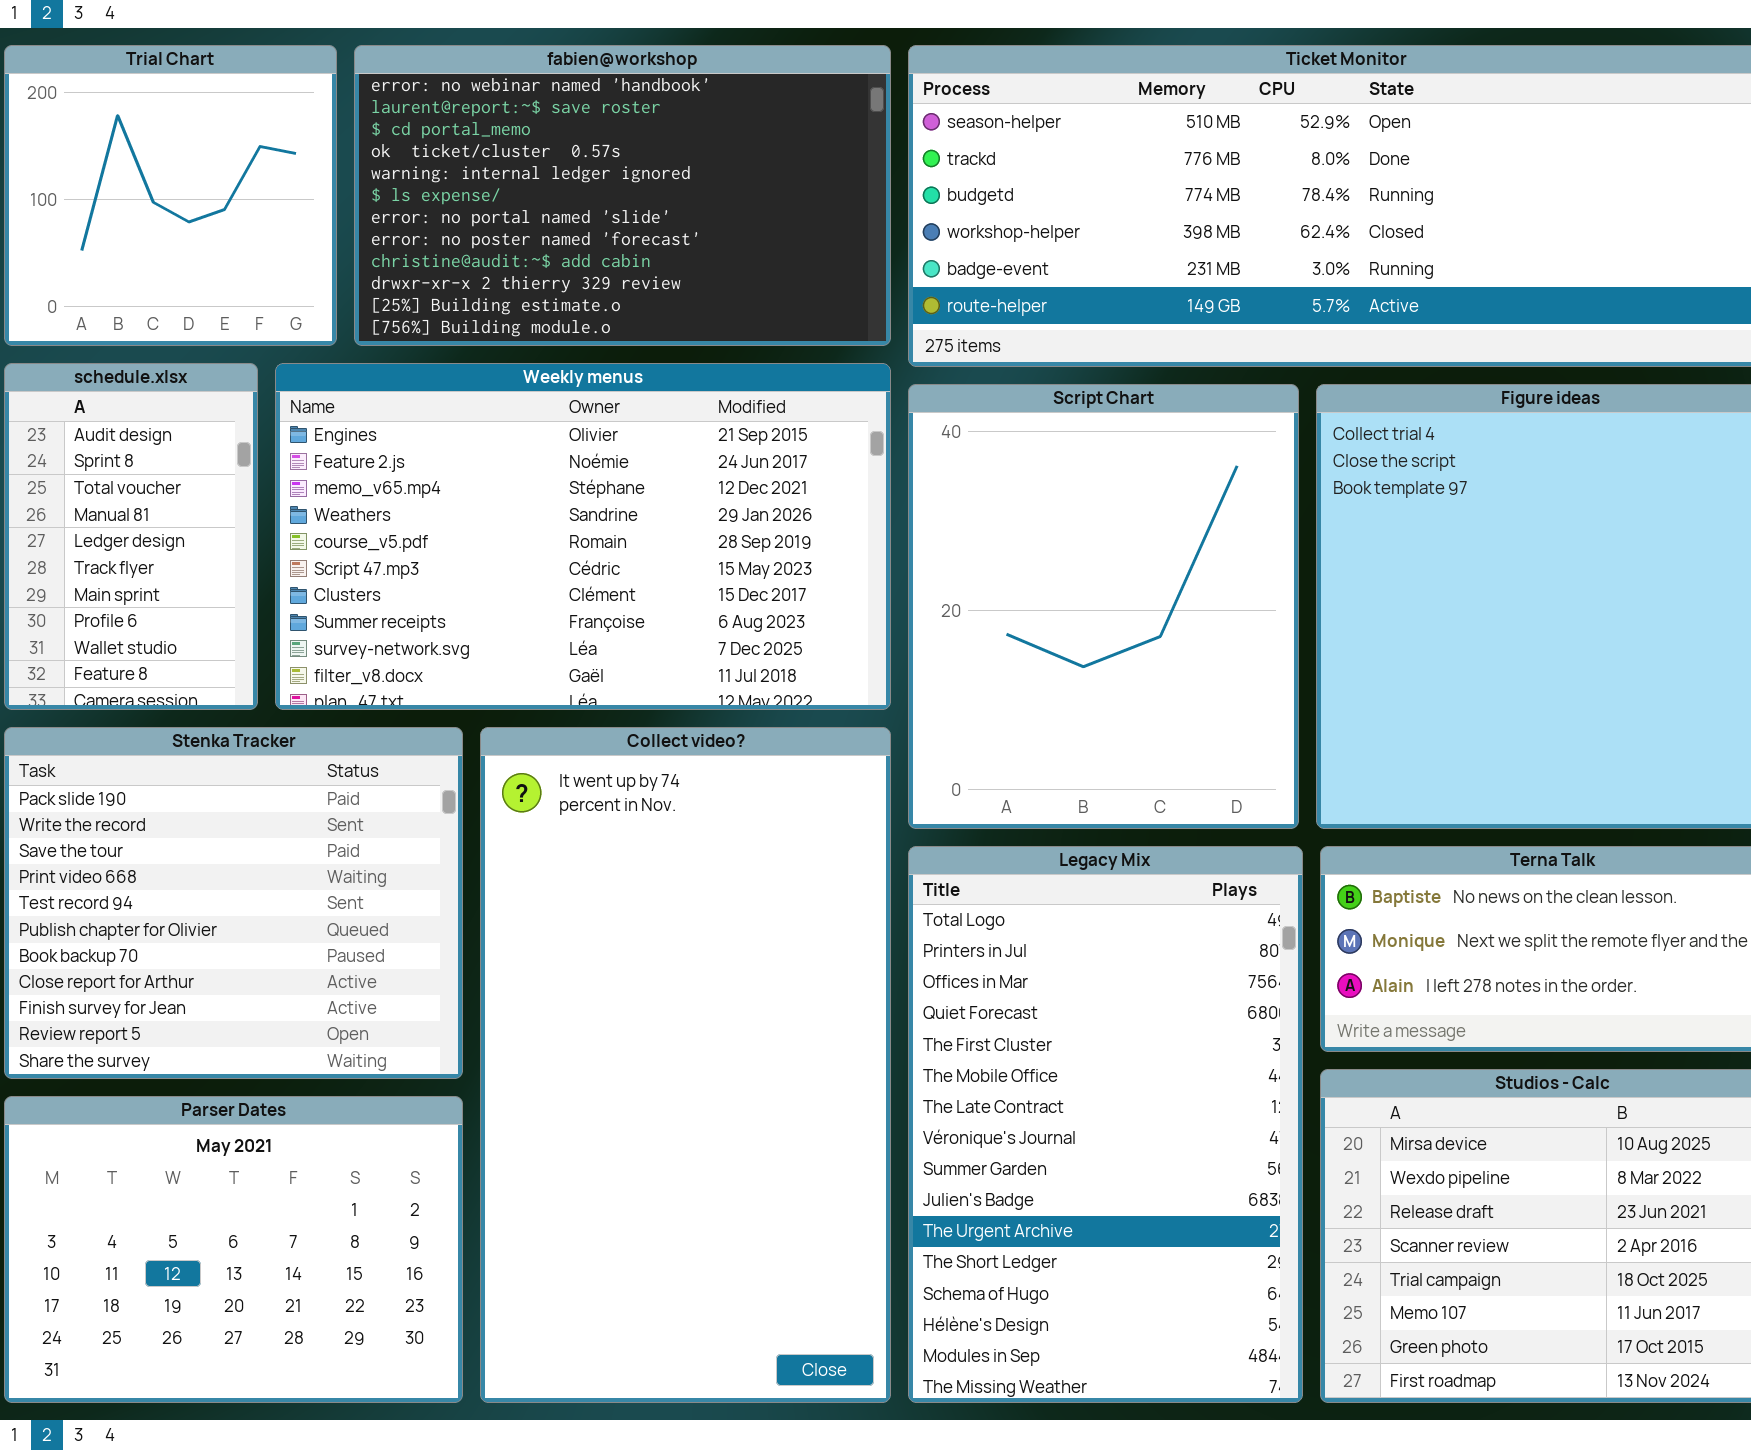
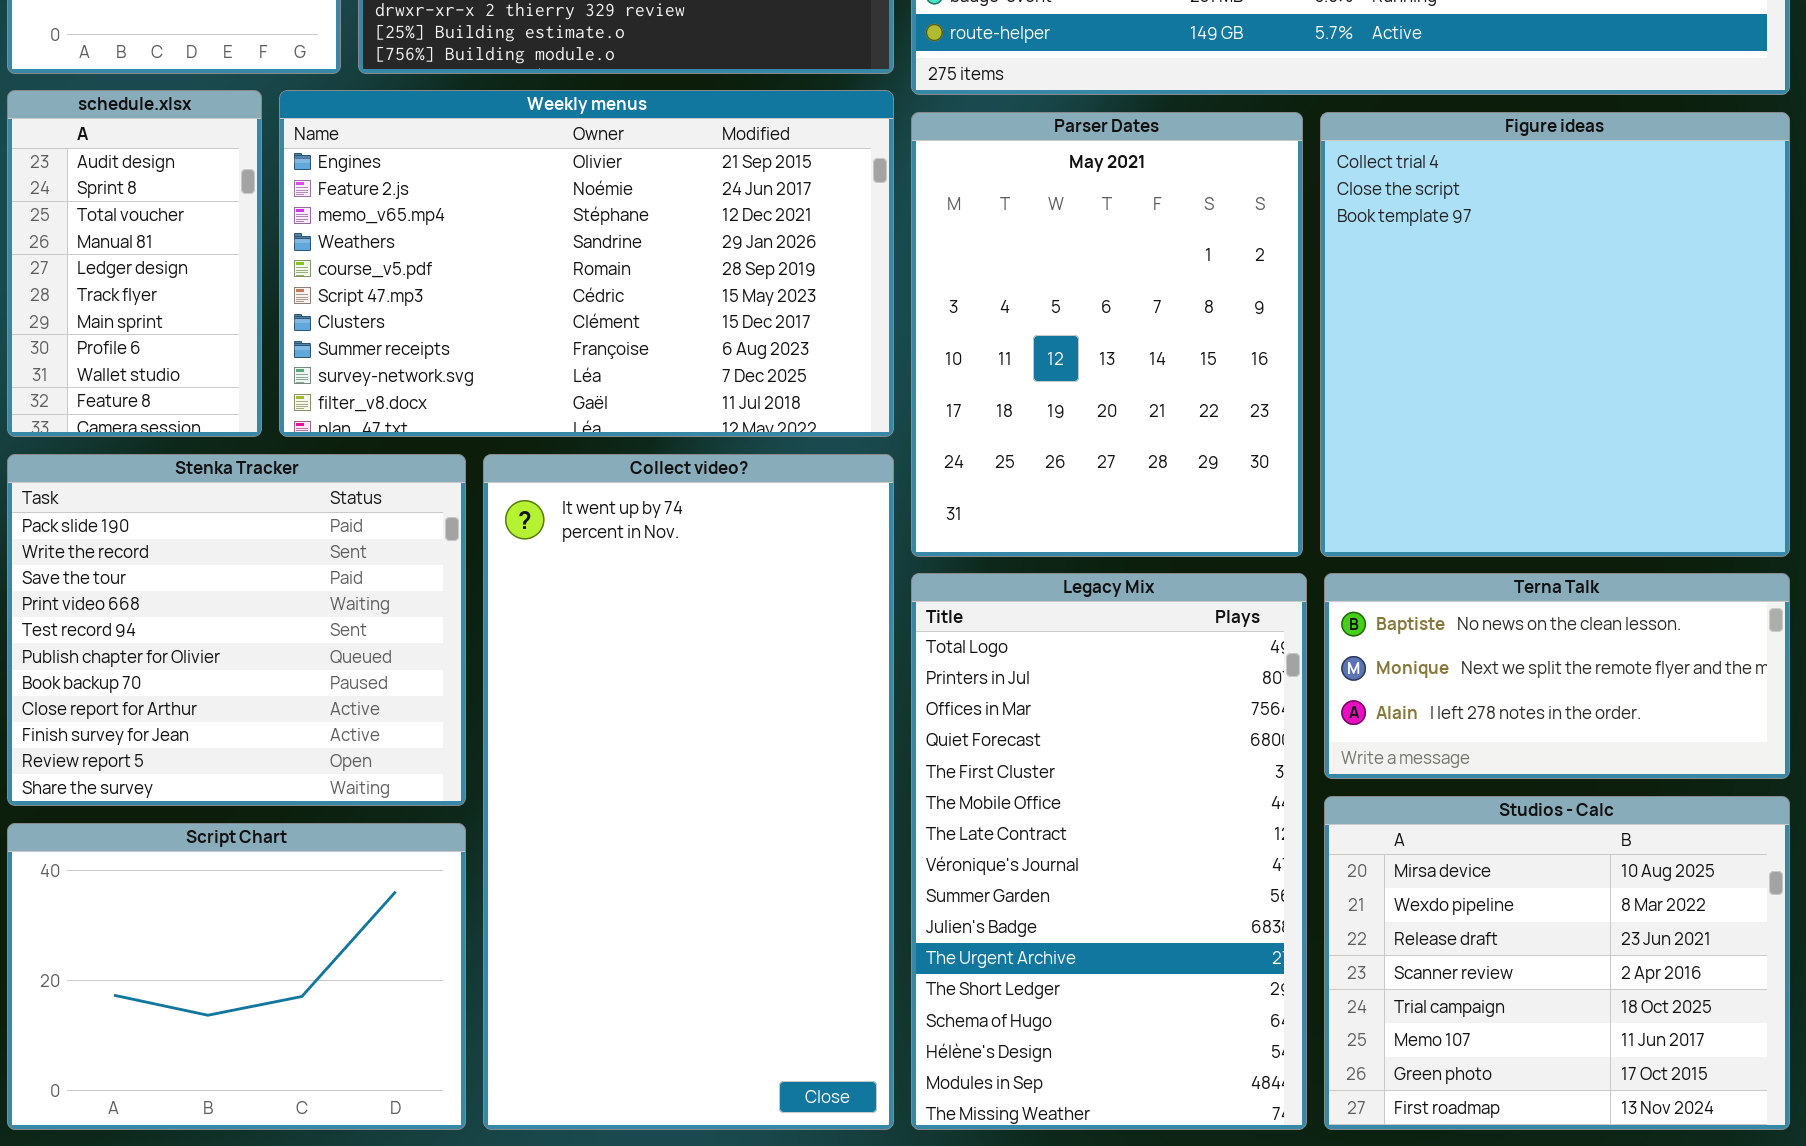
Script Chart: [908,384,1299,829] -> [7,823,466,1130], moved, resized
Parser Dates: [4,1096,463,1403] -> [911,112,1303,557], moved, resized

